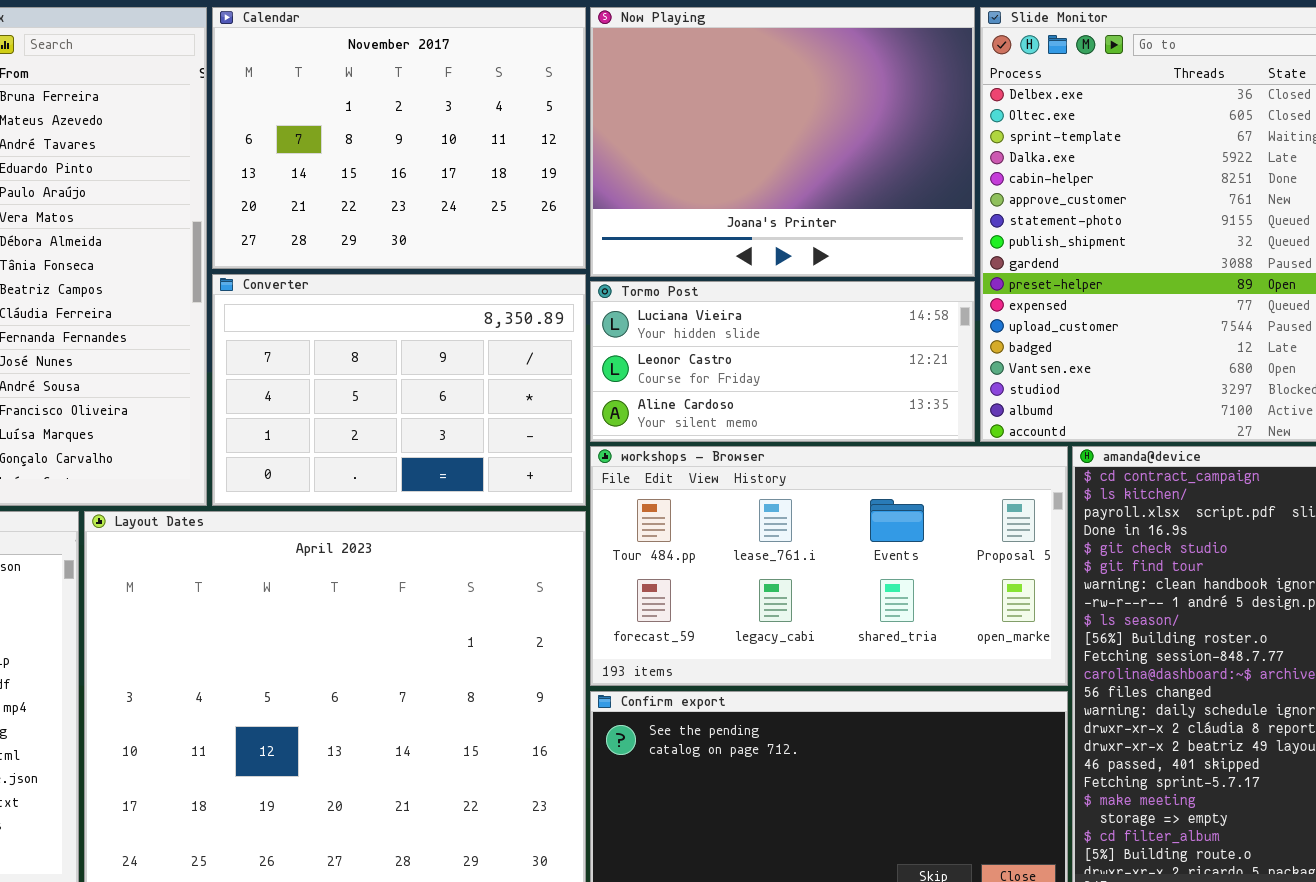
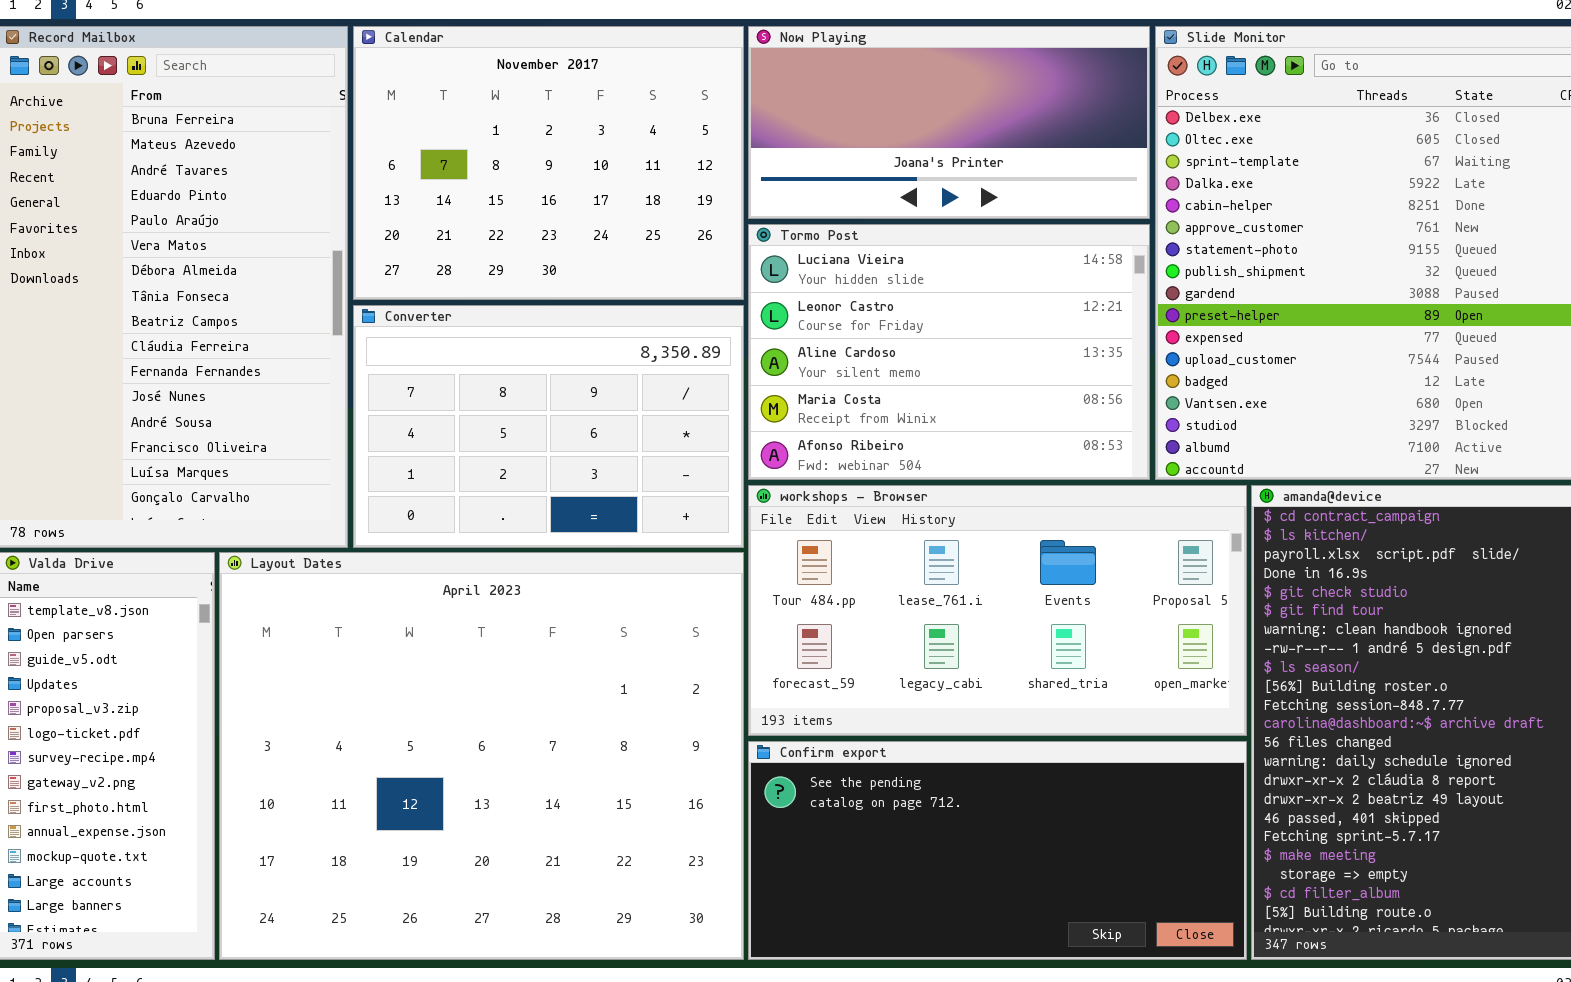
Now Playing: [590,7,975,277] -> [748,26,1150,219], resized
Tormo Post: [590,281,975,442] -> [748,224,1150,480], resized

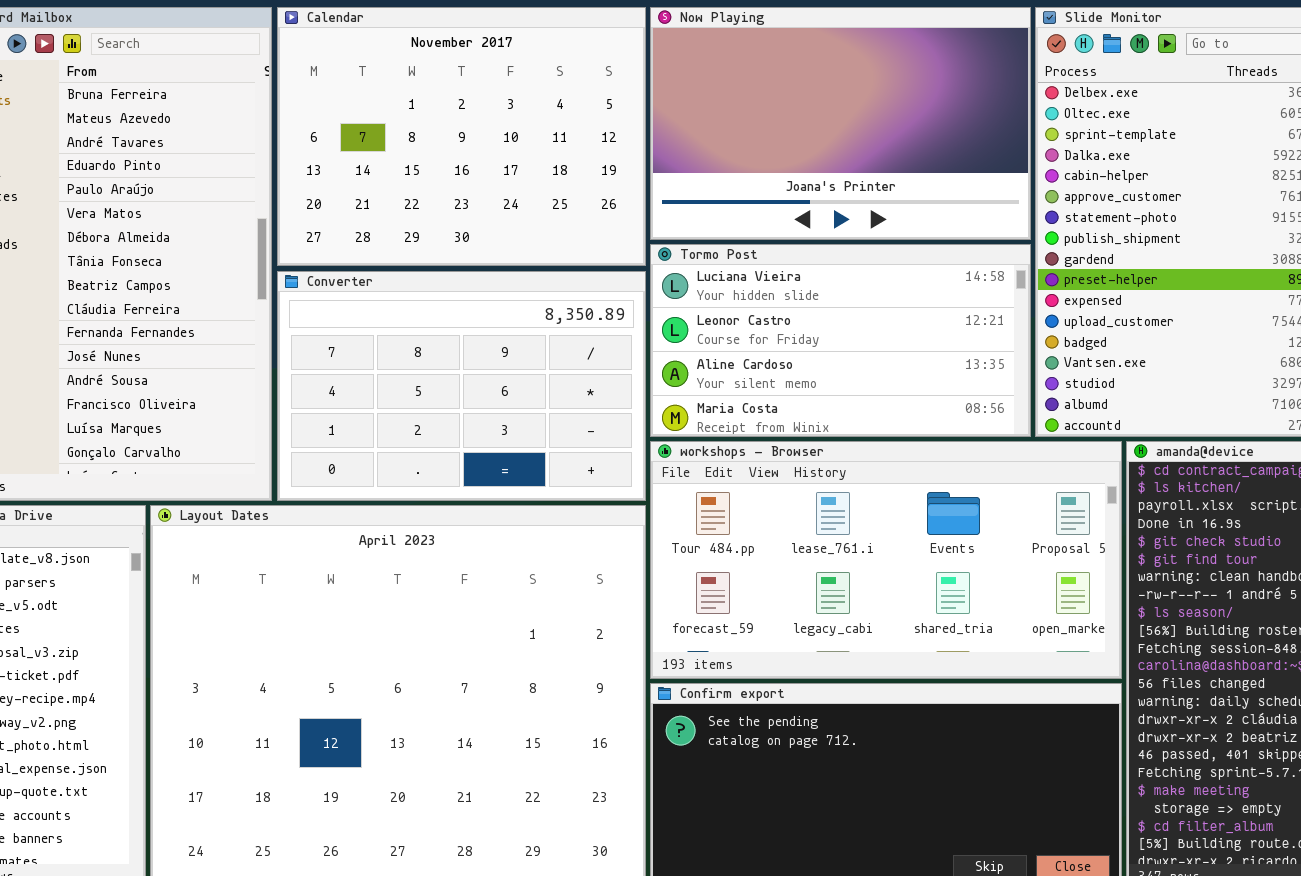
Now Playing: [748,26,1150,219] -> [650,7,1031,240], resized
Tormo Post: [748,224,1150,480] -> [650,244,1031,437], resized

